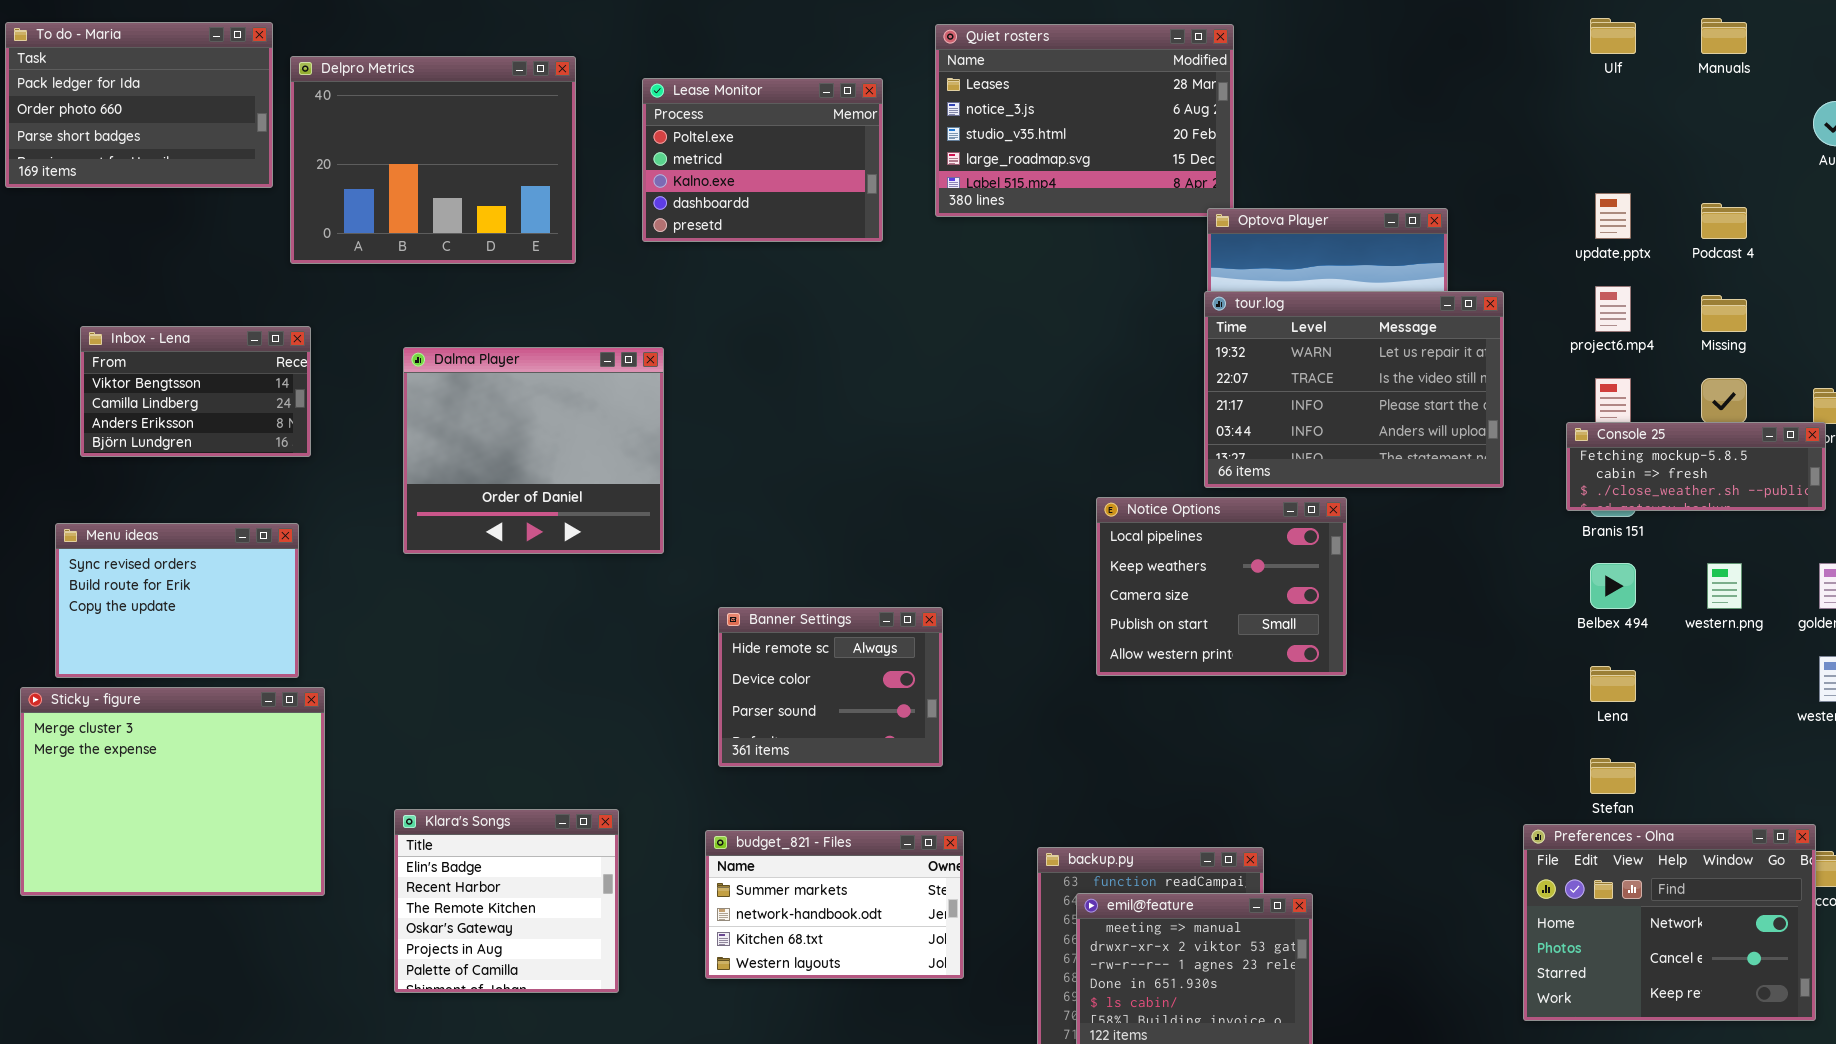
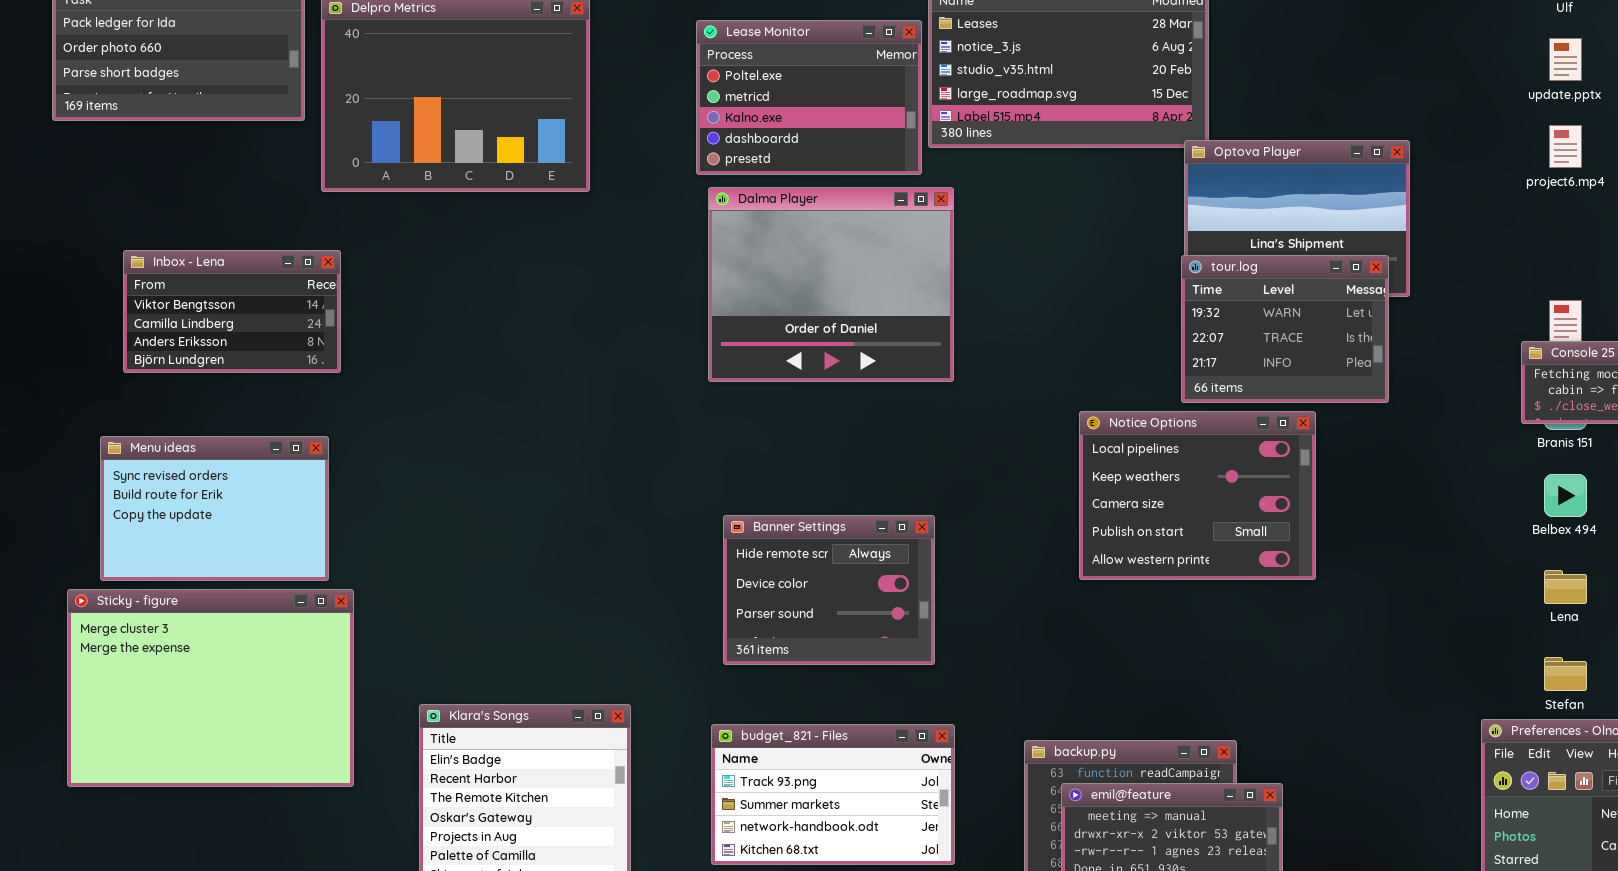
Lease Monitor: [642,78,883,242] -> [696,20,922,175], moved
update.pptx: [1595,193,1631,239] -> [1549,38,1582,81], moved
project6.mp4: [1595,286,1631,332] -> [1549,125,1582,168], moved
tour.log: [1204,291,1504,488] -> [1181,255,1389,403], resized
Dalma Player: [403,347,664,554] -> [708,187,954,382], moved
budget_821 - Files: [705,830,964,979] -> [711,724,955,865], scrolled up 1 row

